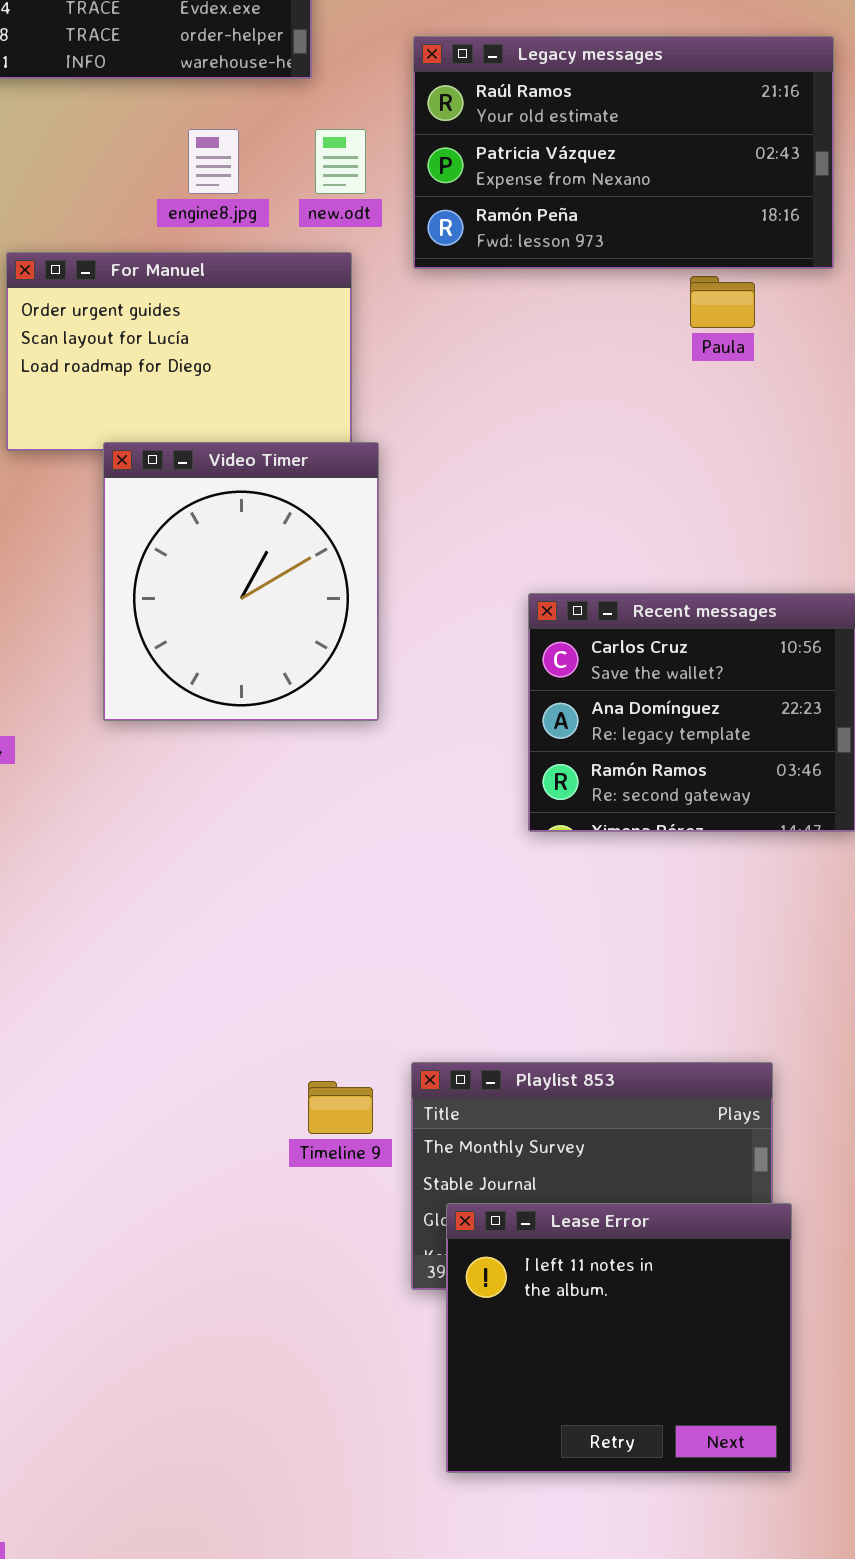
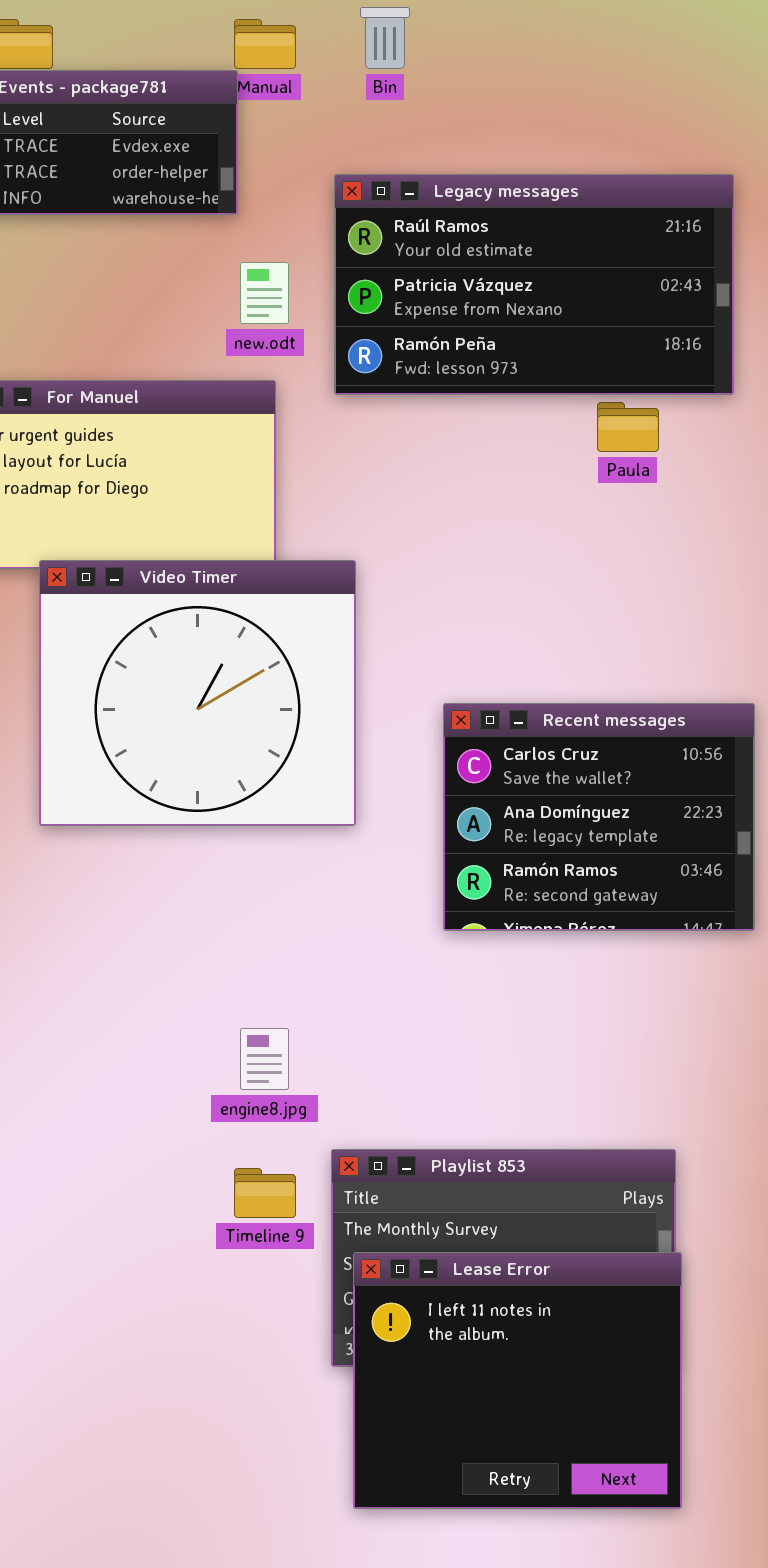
engine8.jpg: [188,129,239,194] -> [240,1028,289,1090], moved
Video Timer: [103,442,379,721] -> [39,560,356,826], resized
Lease Error: [446,1203,792,1473] -> [353,1252,682,1509], moved

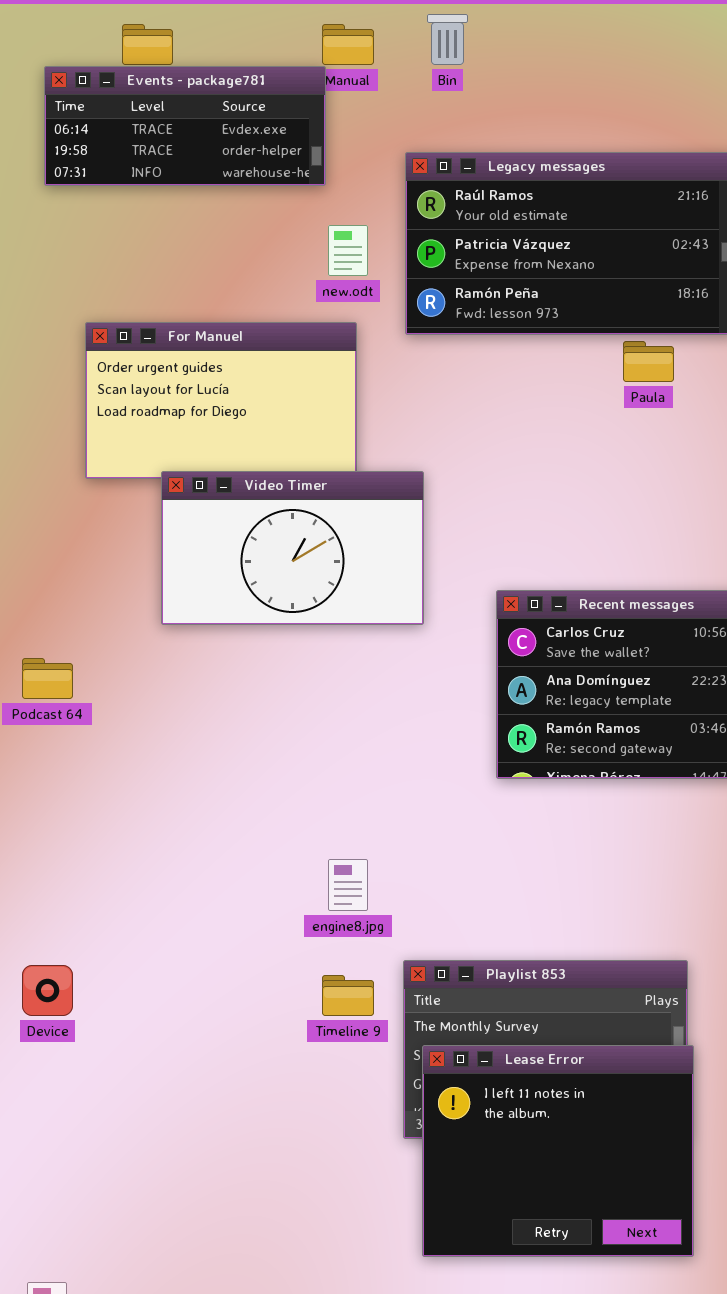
Video Timer: [39,560,356,826] -> [161,471,424,625], resized

